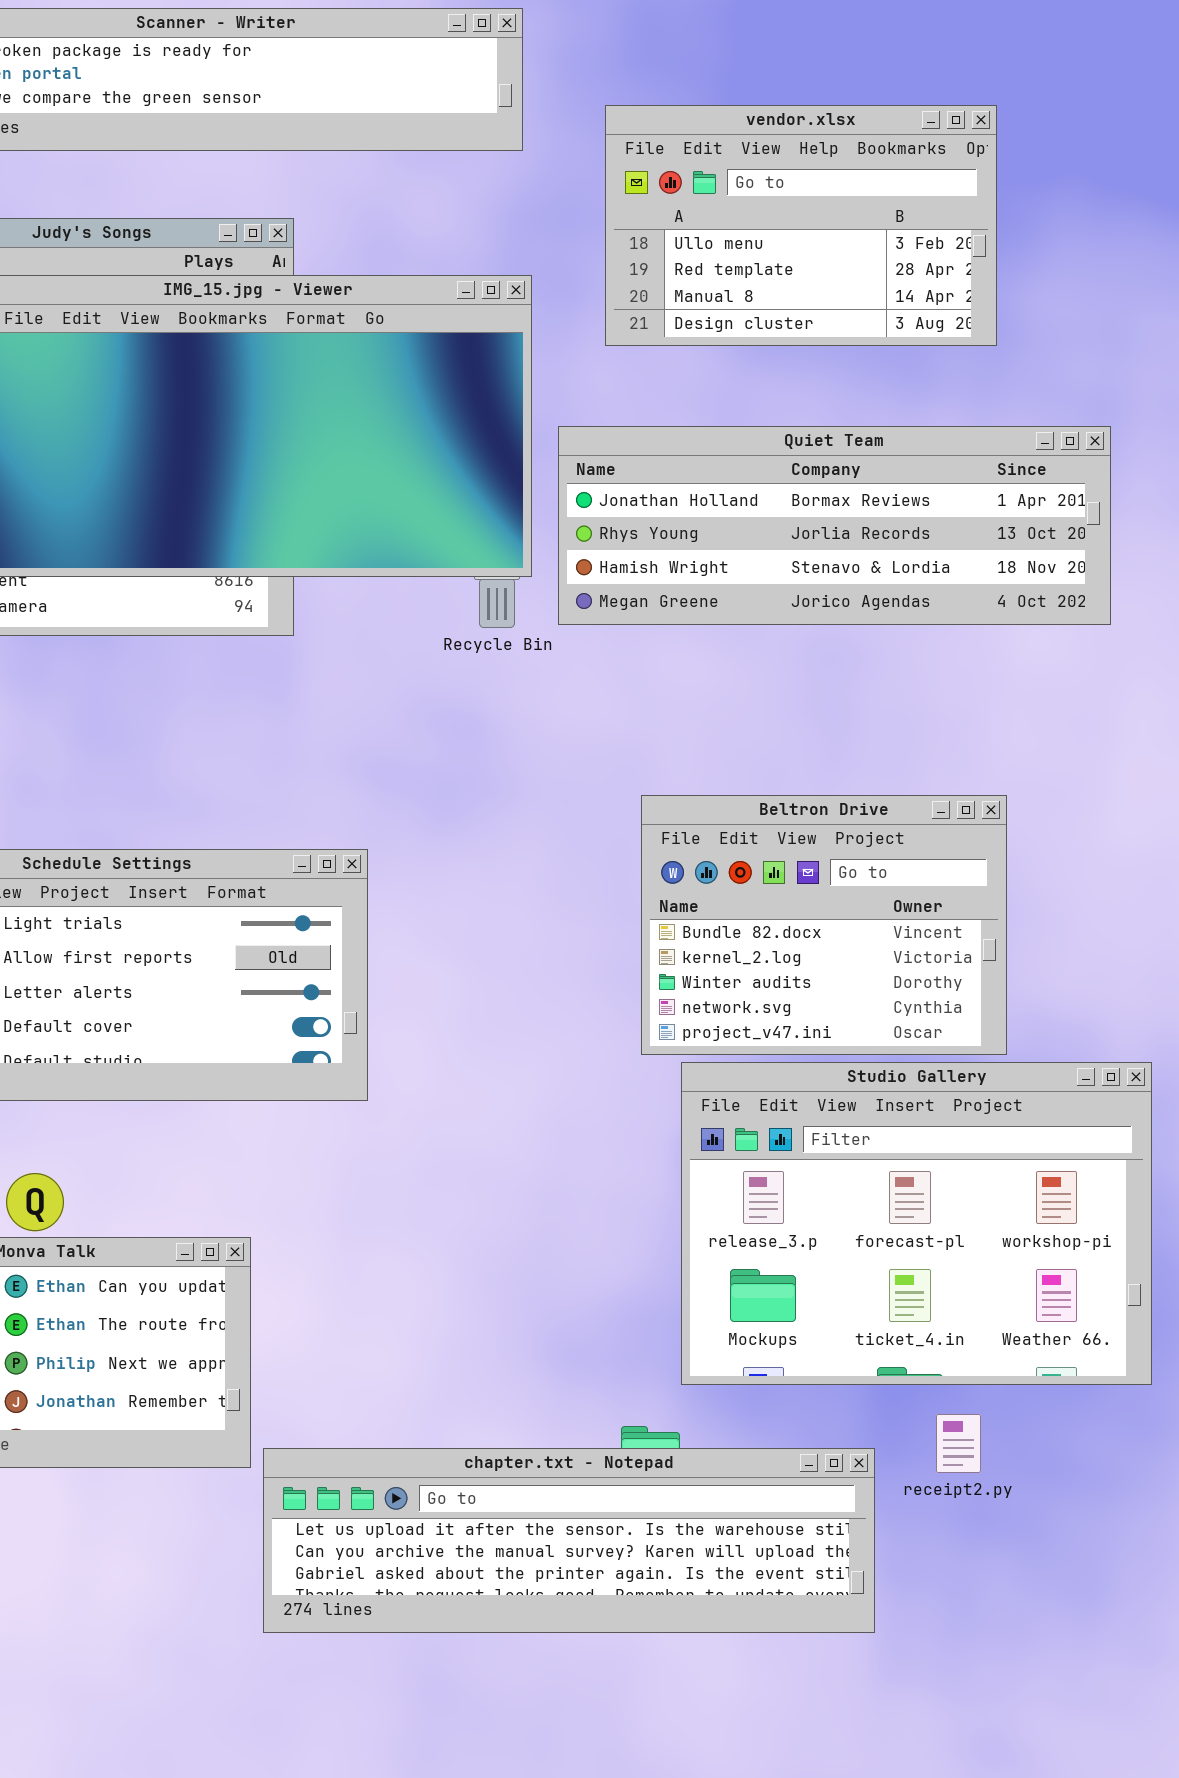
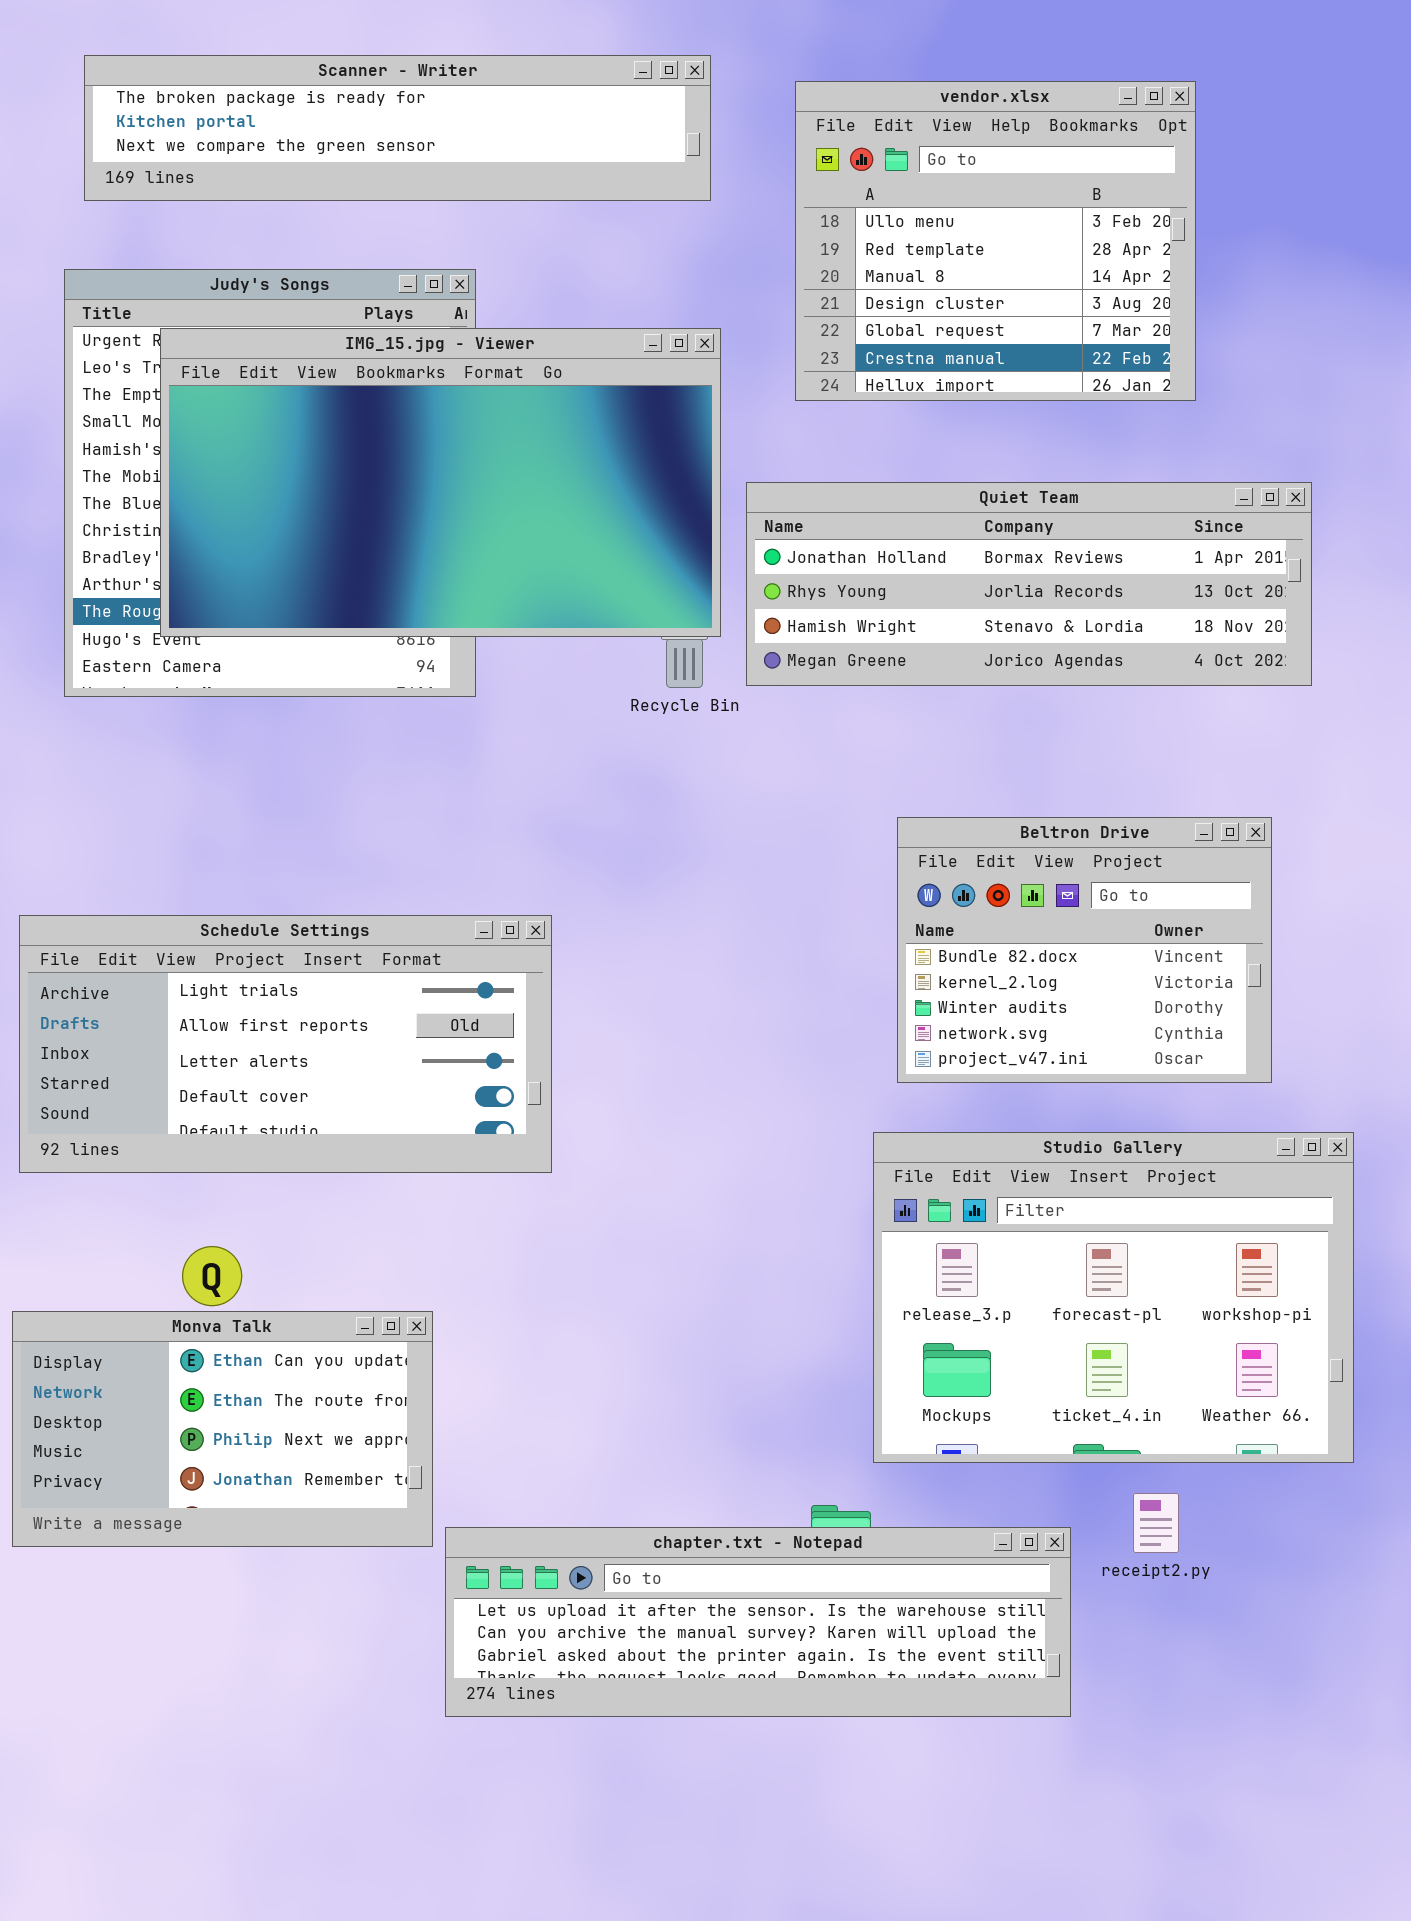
vendor.xlsx: [605,105,997,346] -> [795,81,1196,401], resized
Beltron Drive: [641,795,1007,1055] -> [897,817,1272,1083], moved

